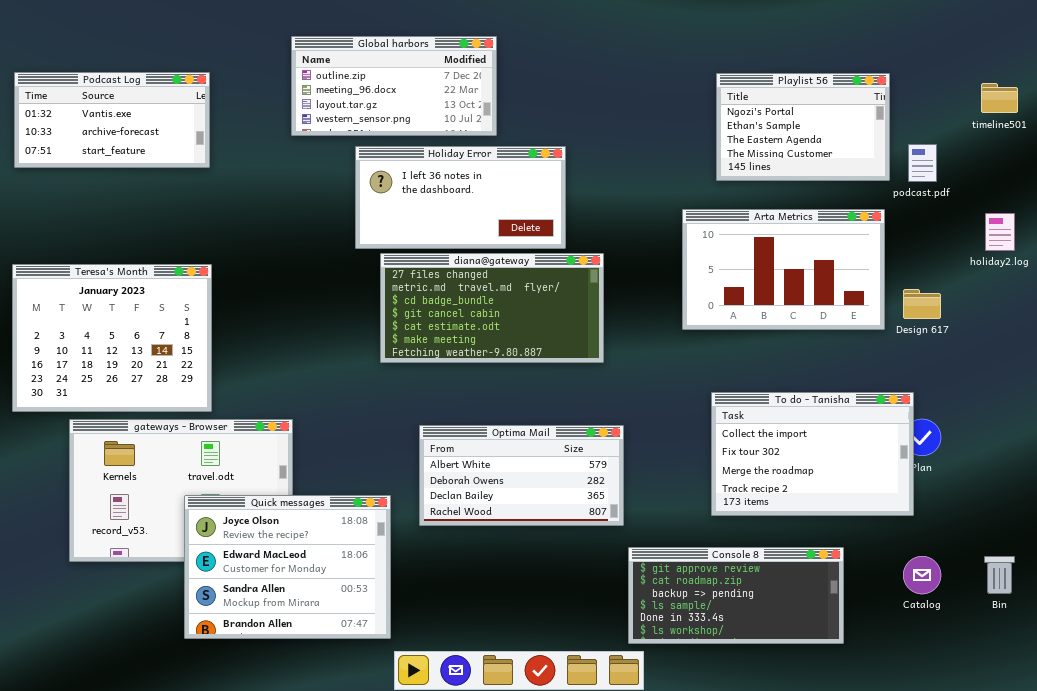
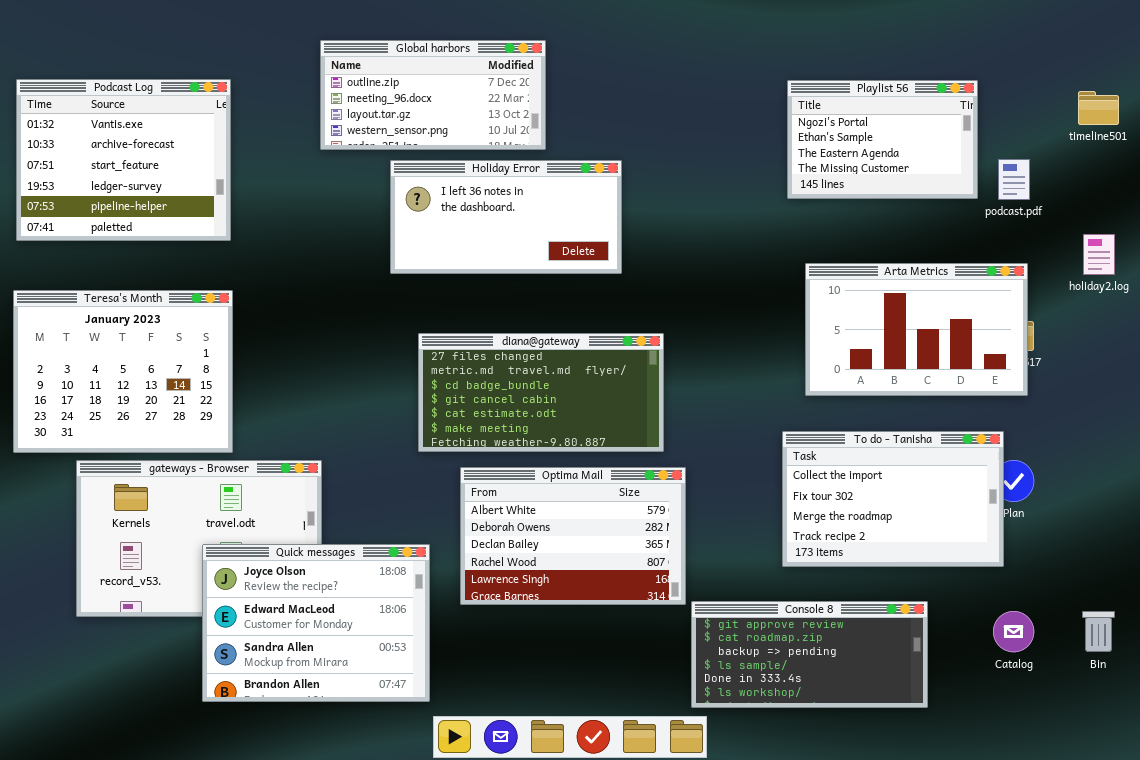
Podcast Log: [14,72,210,168] -> [16,79,231,241], resized
Arta Metrics: [682,209,885,330] -> [805,263,1028,396], moved
diana@gateway: [380,253,604,363] -> [418,333,664,452], moved
Optima Mail: [419,425,624,526] -> [460,467,686,605], resized

